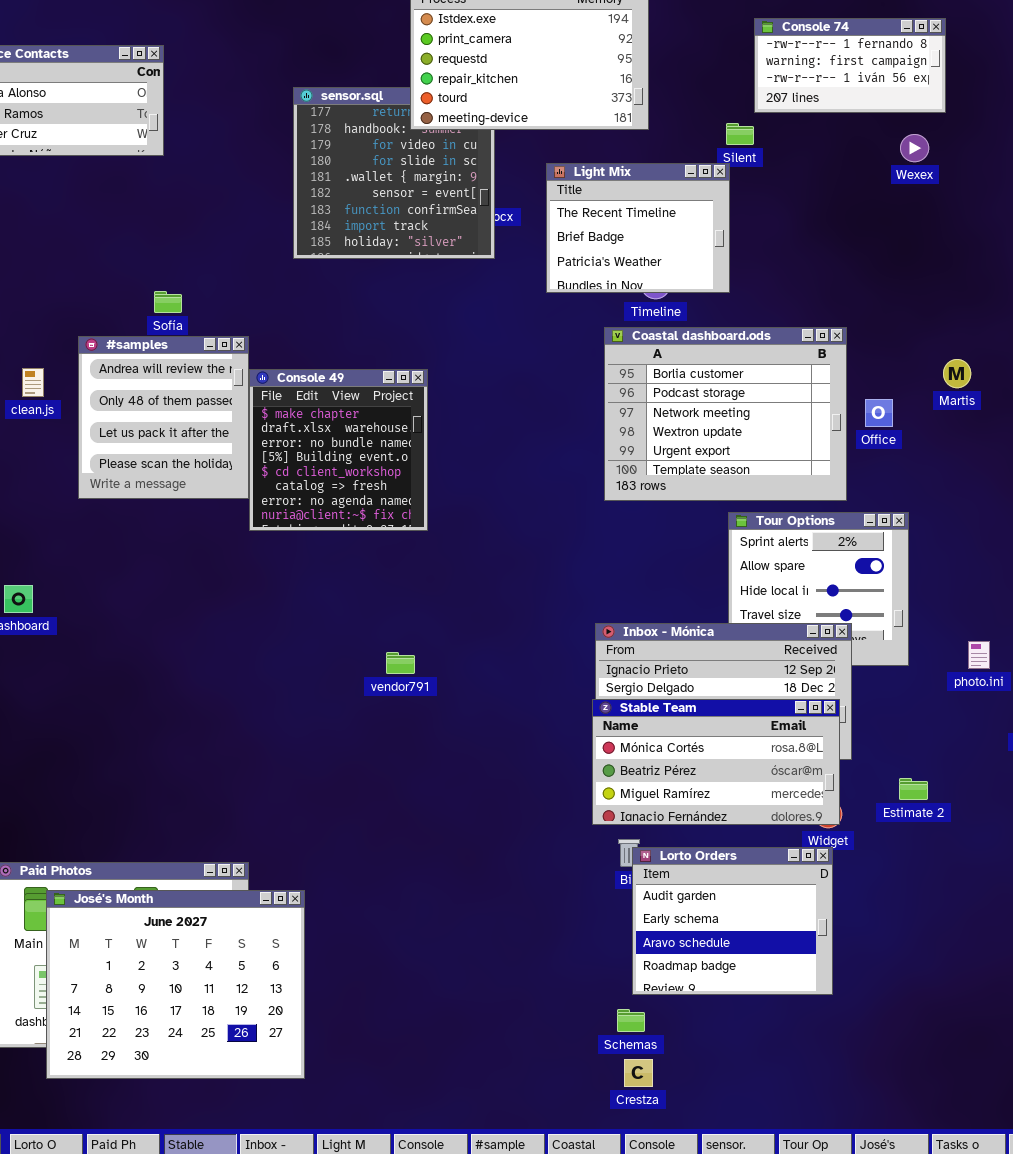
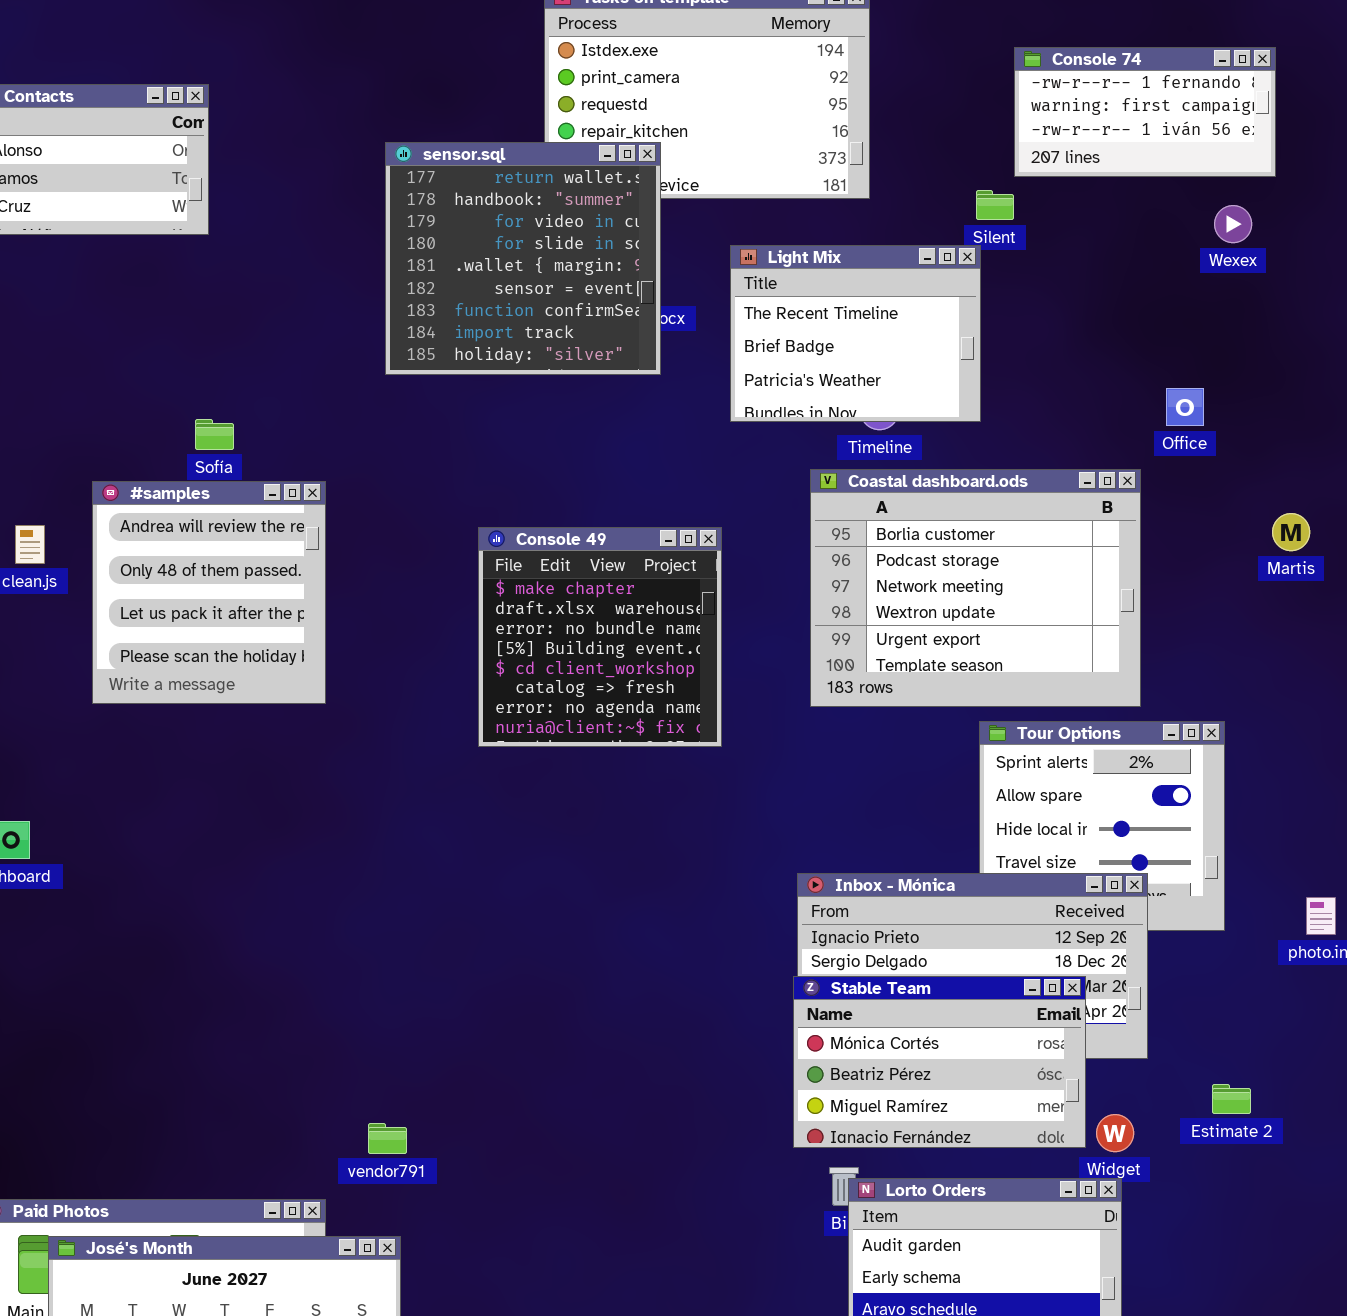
sensor.sql: [293,87,495,259] -> [385,142,661,375], raised
Console 49: [249,369,428,531] -> [478,527,722,747], moved
Office: [865,399,893,427] -> [1166,388,1204,426], moved
vendor791: [386,652,415,674] -> [368,1123,407,1154], moved
Stable Team: [592,699,840,825] -> [793,976,1086,1148], resized

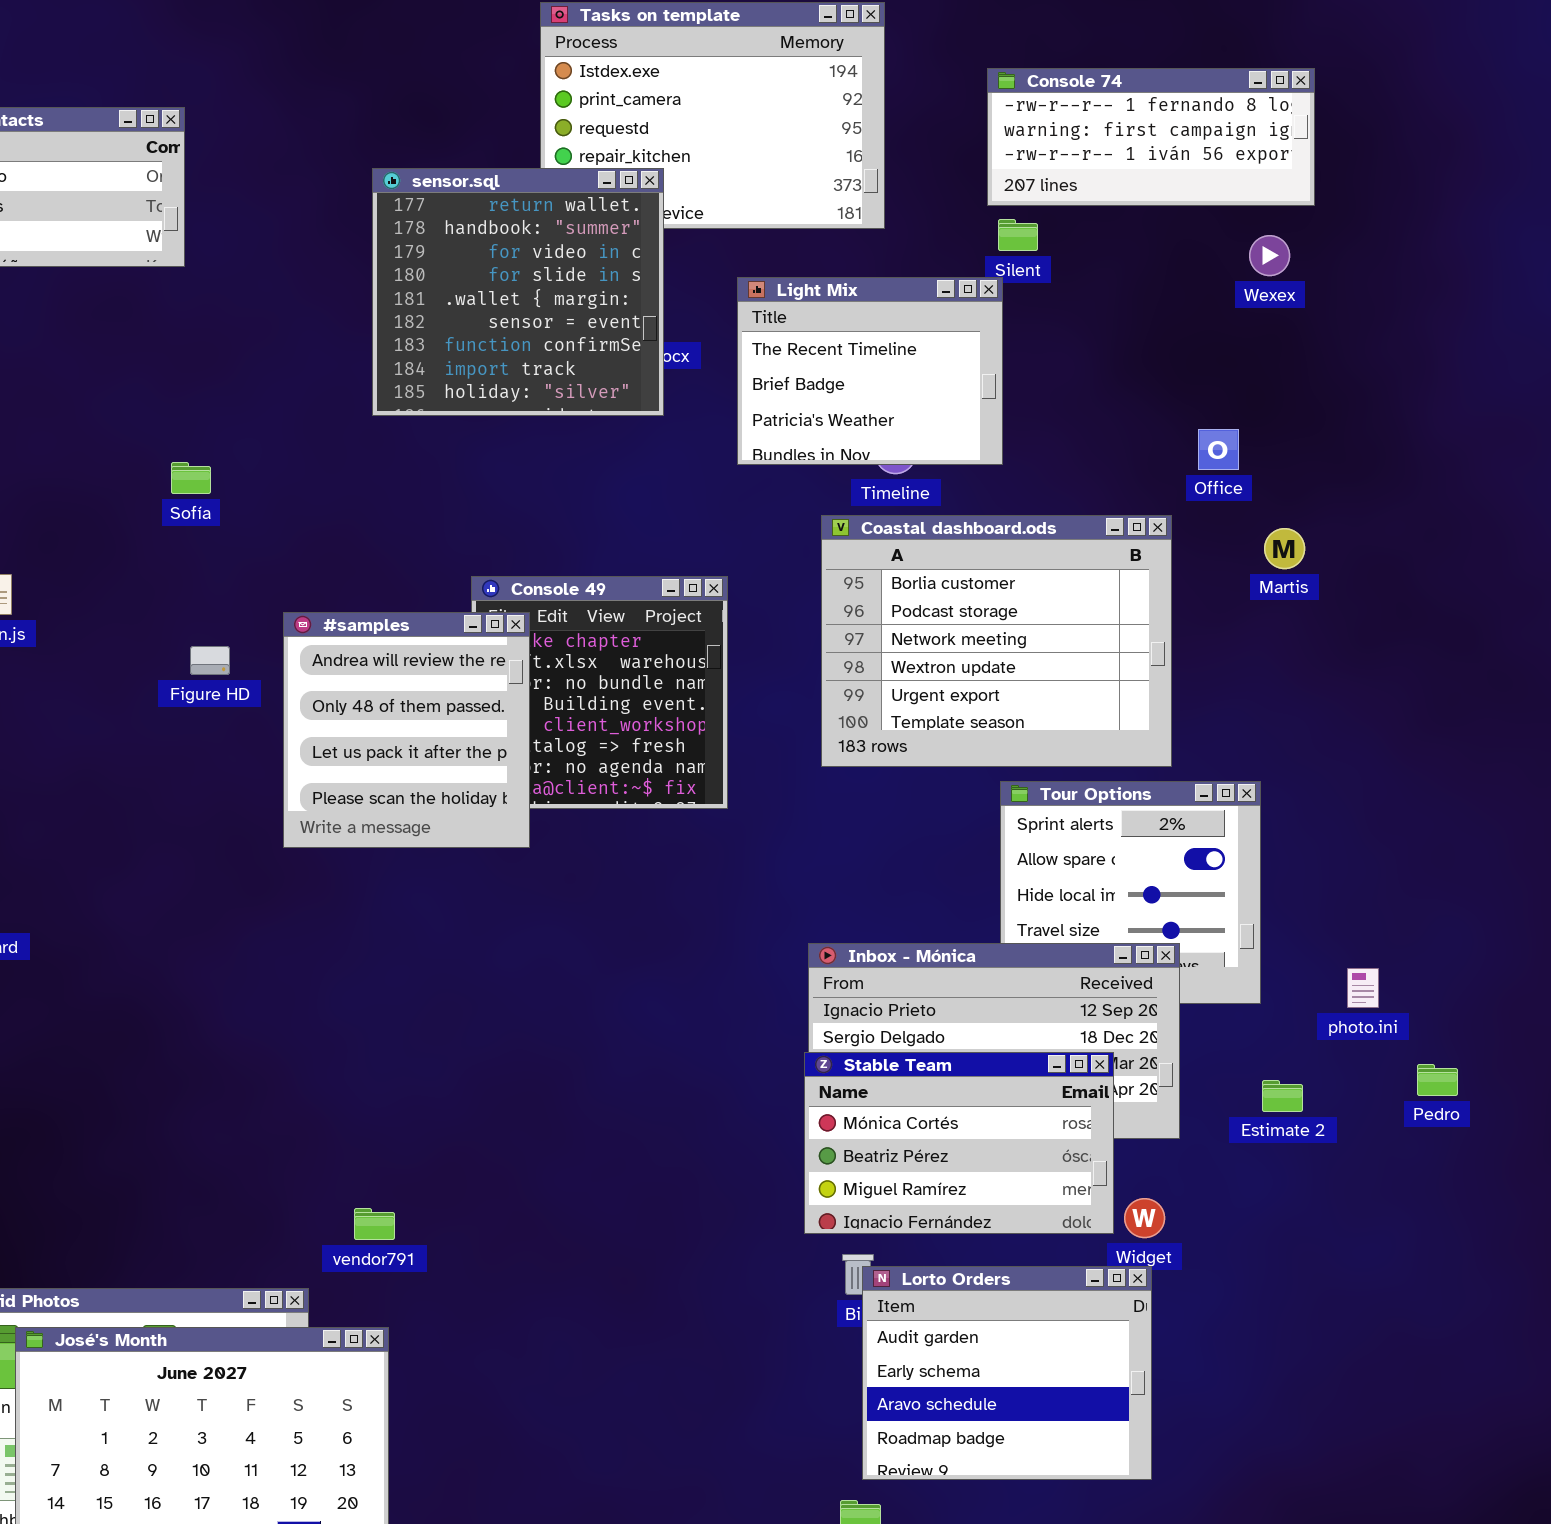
Console 74: [1014,47,1276,177] -> [987,68,1315,206], resized
#samples: [92,481,326,704] -> [283,612,530,848], moved
Martis: [1272,513,1310,551] -> [1264,528,1305,569], moved
Estimate 2: [1212,1084,1251,1114] -> [1262,1080,1303,1112], moved

